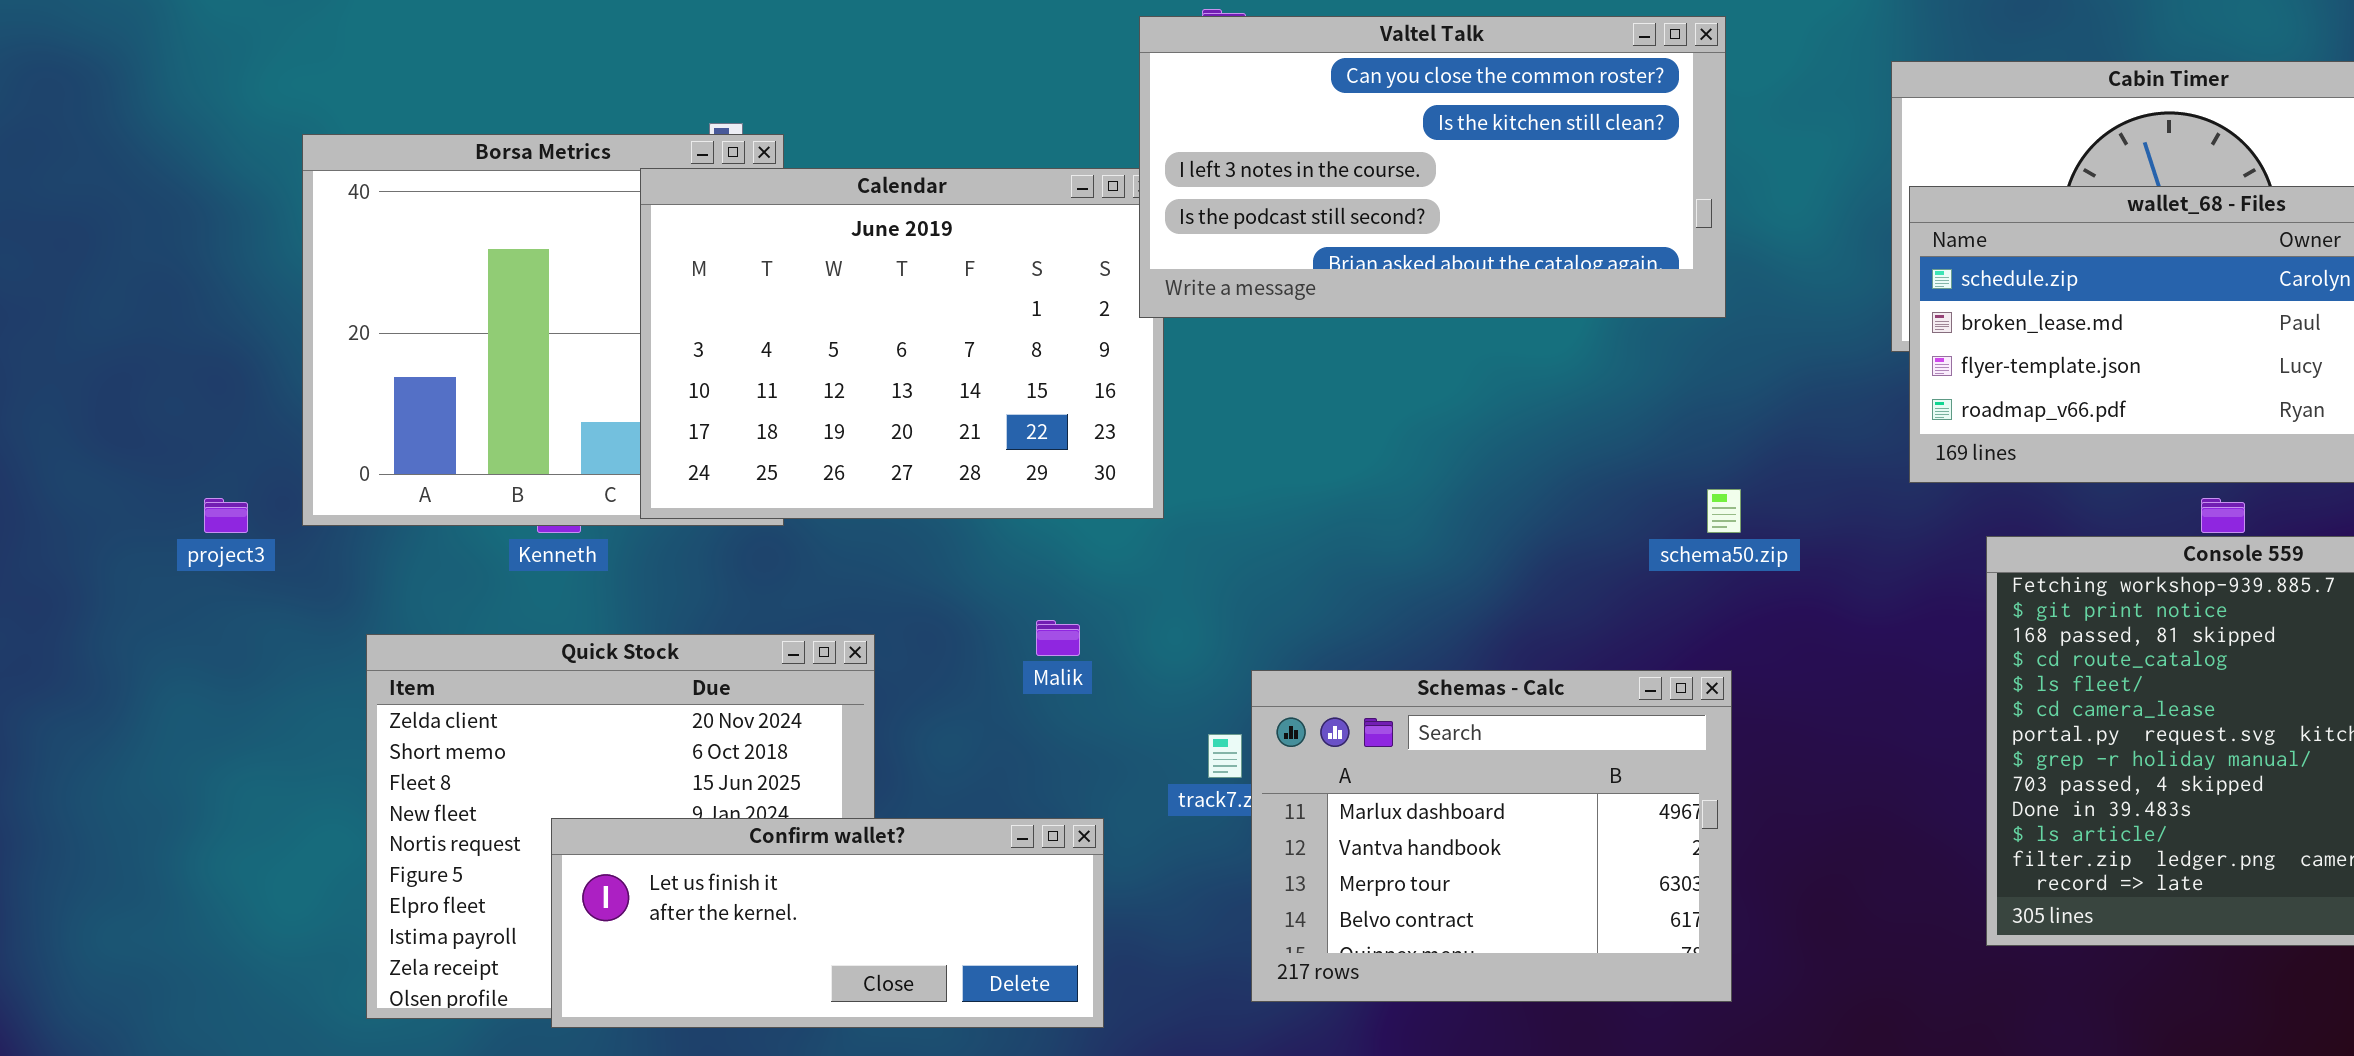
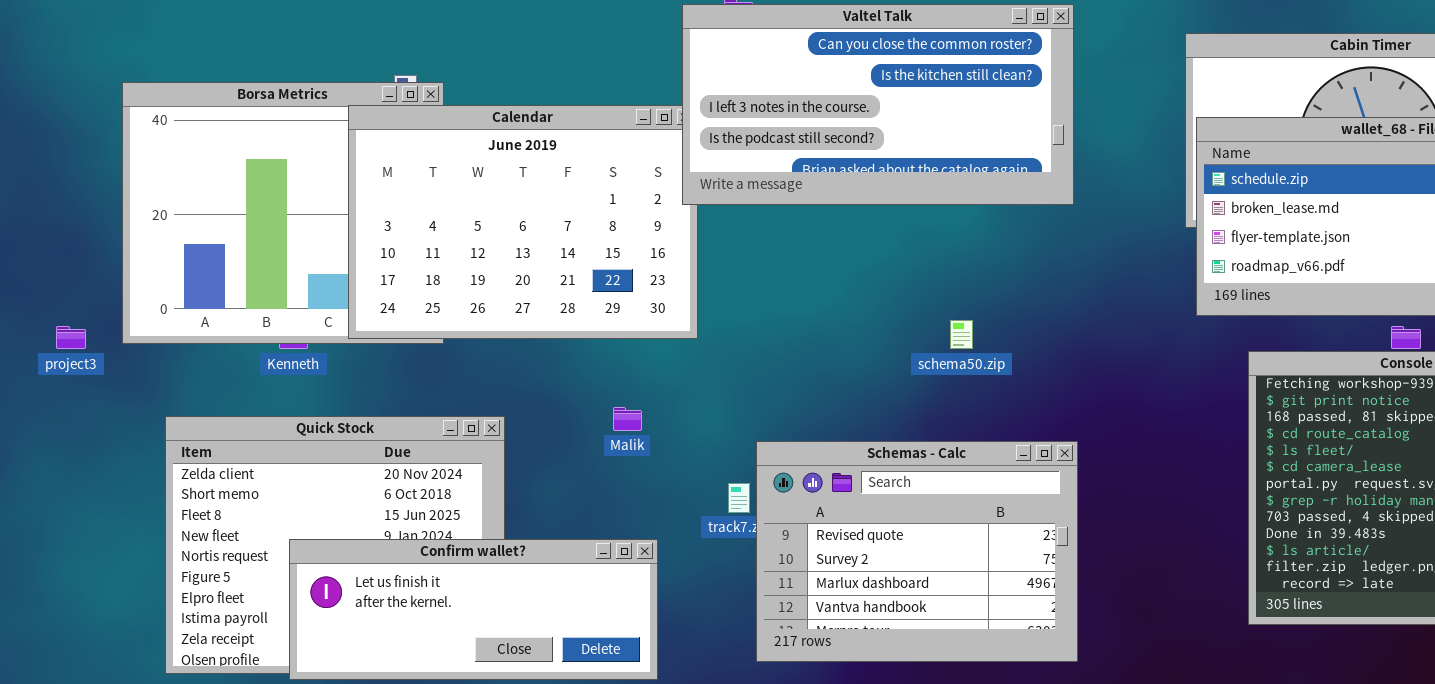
schema50.zip: [1707,489,1741,533] -> [950,320,973,349], moved
Schemas - Calc: [1251,670,1732,1002] -> [756,441,1078,662], scrolled up 2 rows

